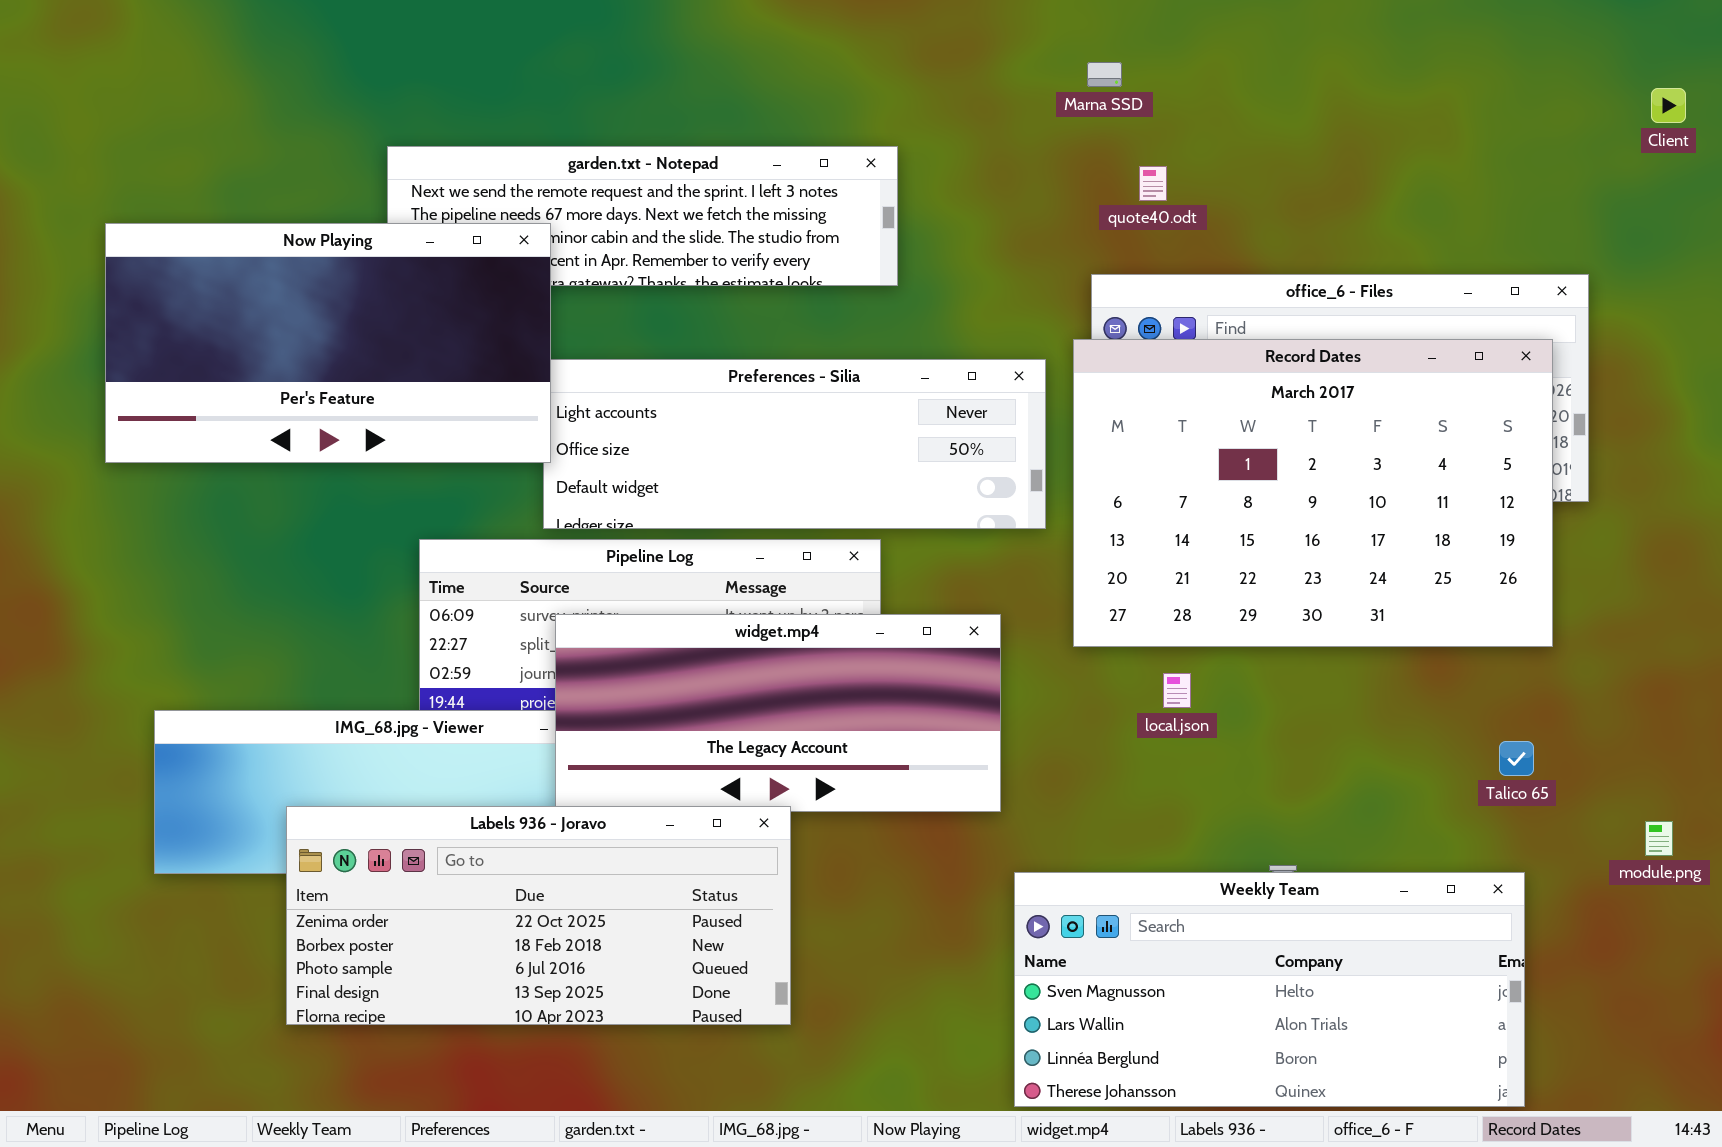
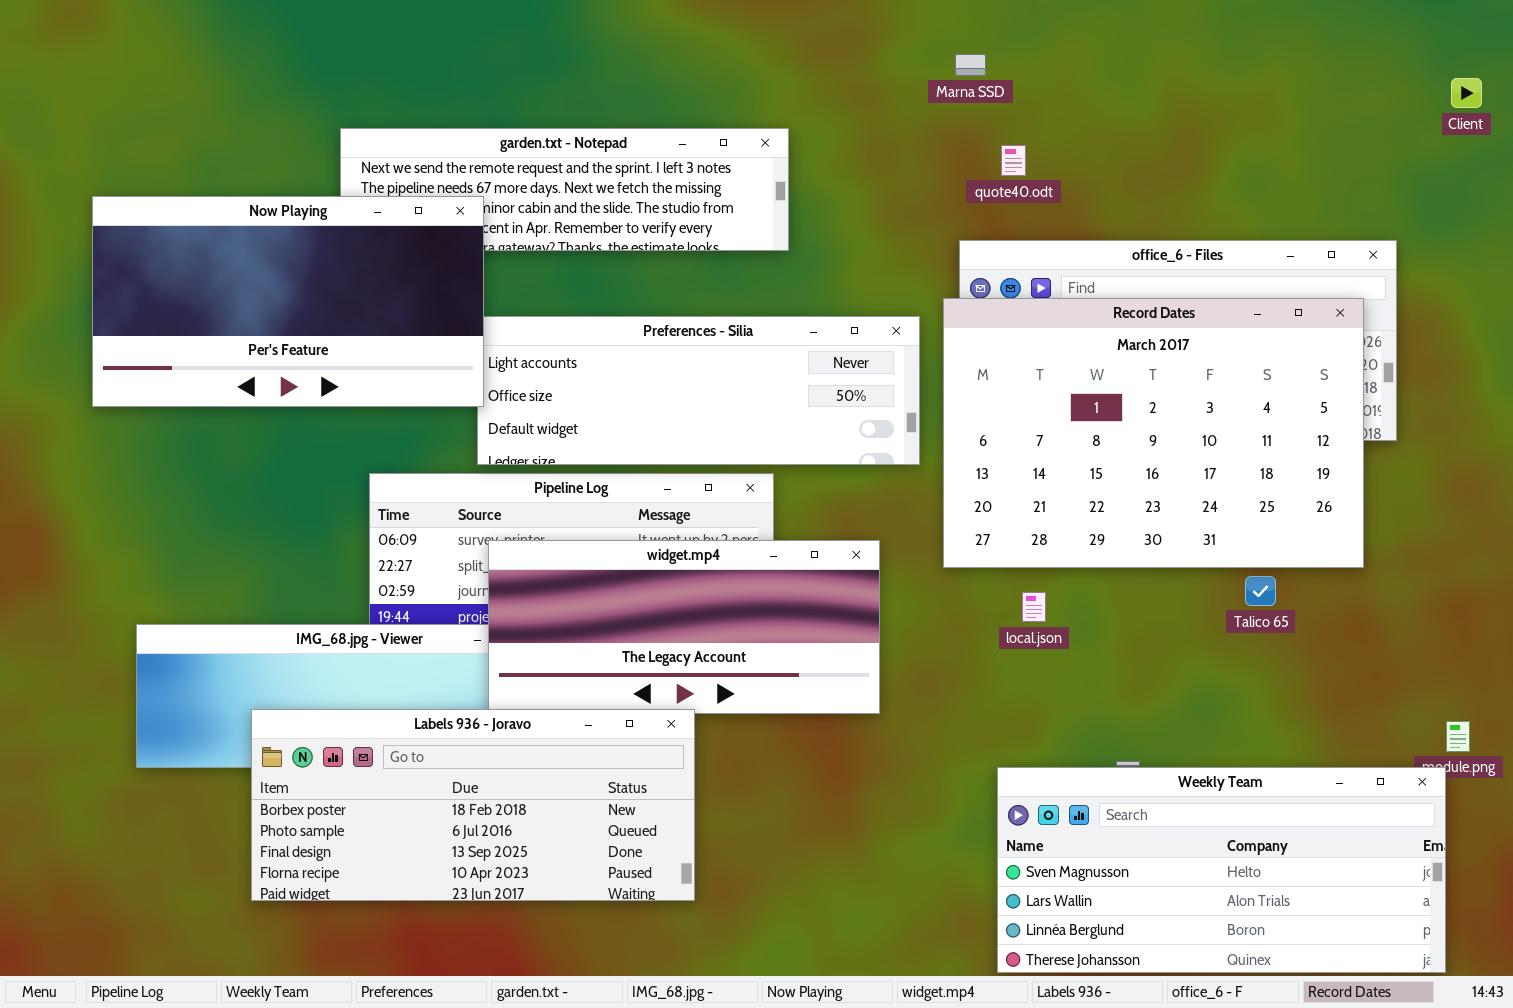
Talico 65: [1499,741,1534,776] -> [1245,576,1276,606], moved
Labels 936 - Joravo: [286,806,791,1025] -> [251,709,695,901], scrolled down 1 row
Weekly Team: [1014,872,1525,1107] -> [997,767,1446,973], moved

